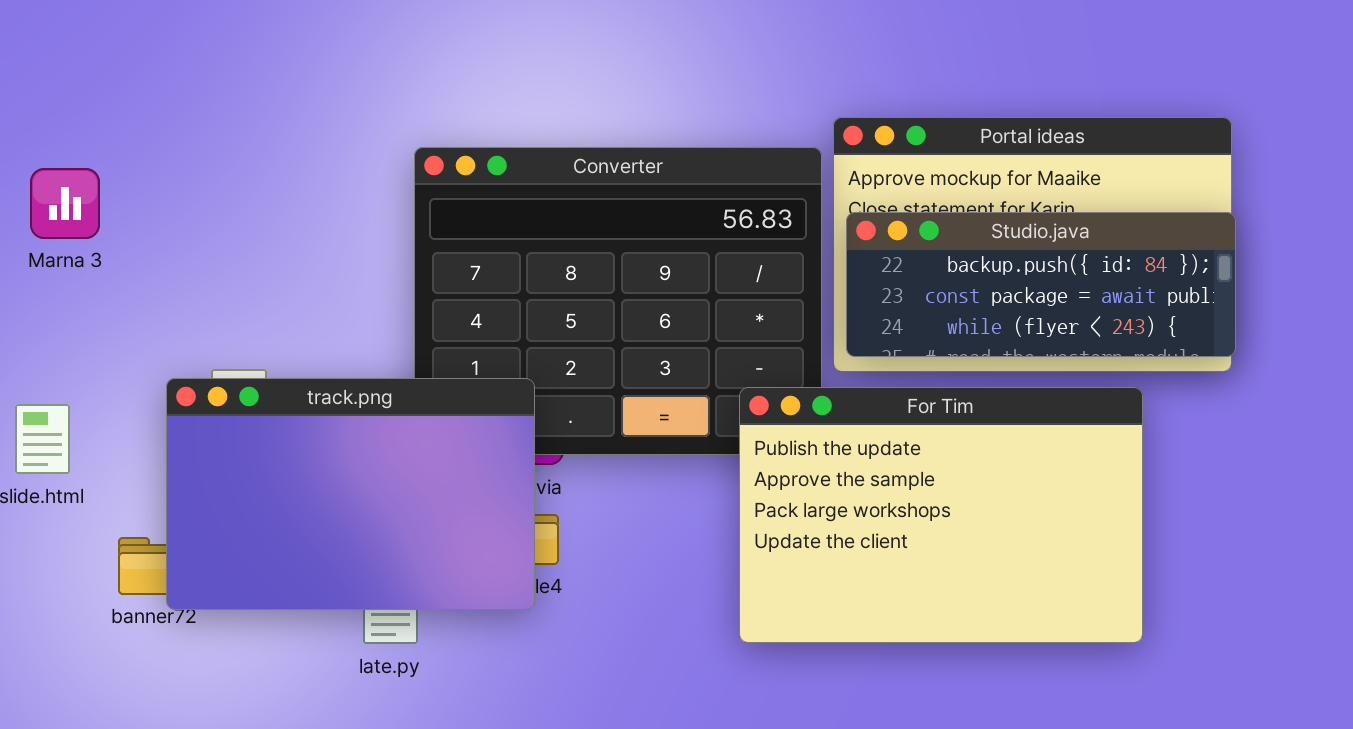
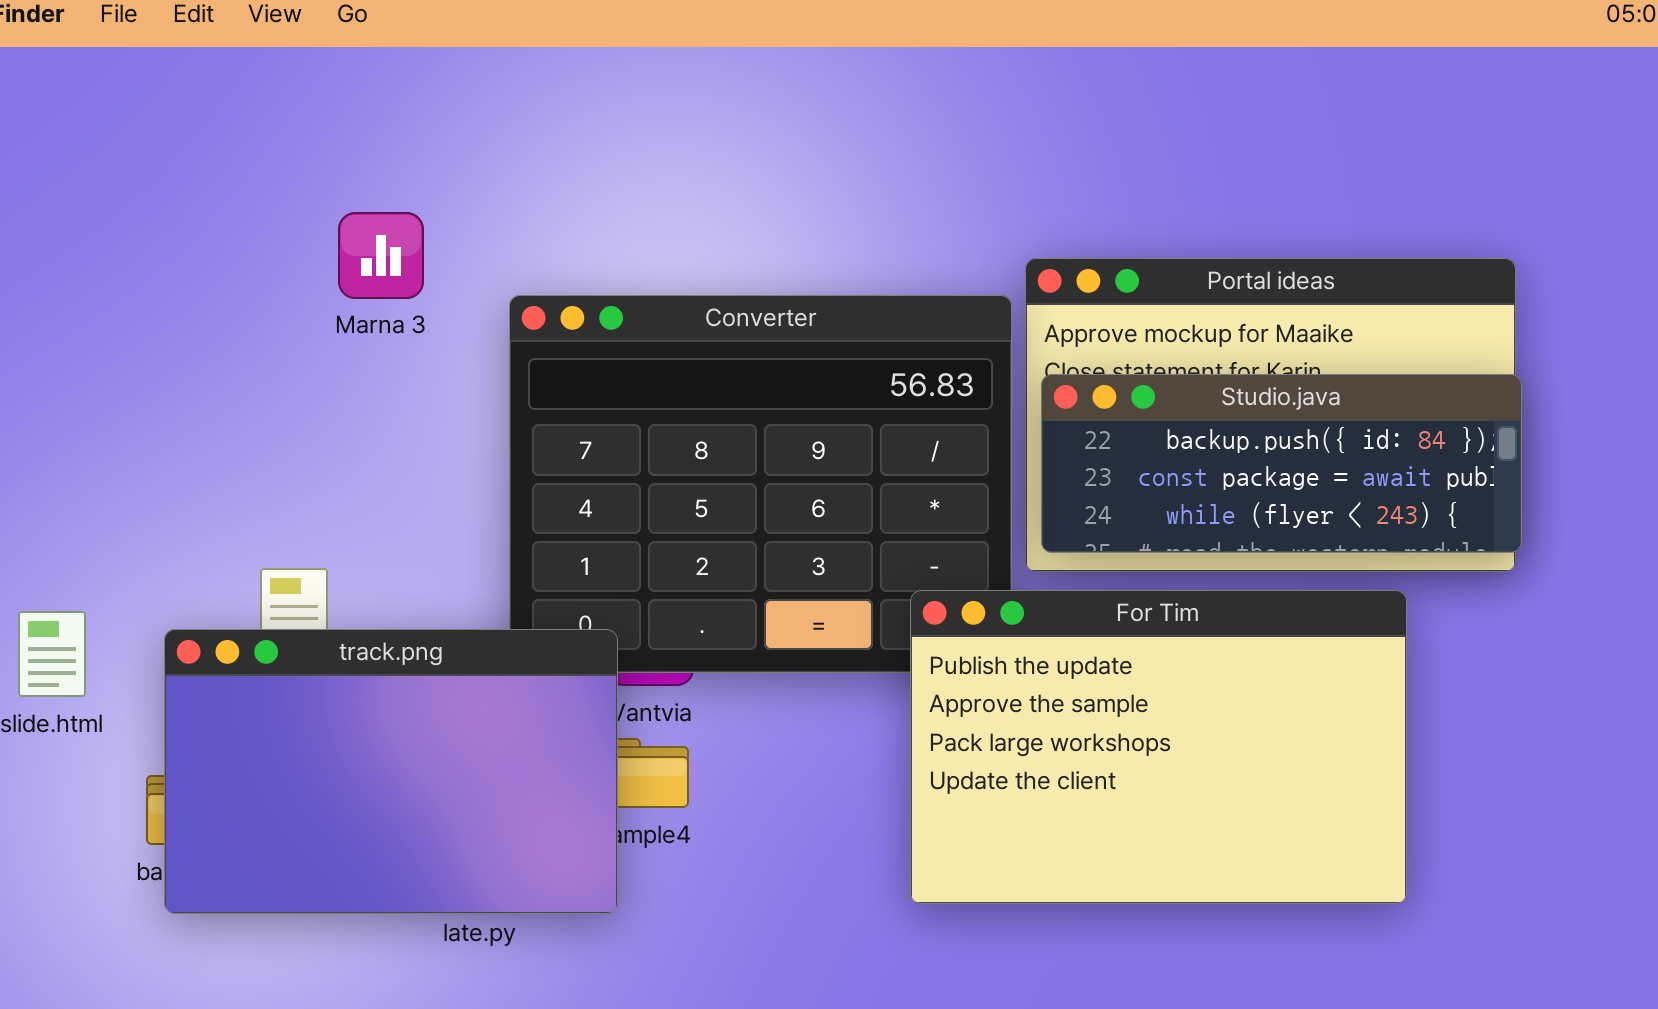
Marna 3: [30,168,100,239] -> [338,212,424,299], moved
track.png: [166,378,535,610] -> [164,629,618,914], moved

